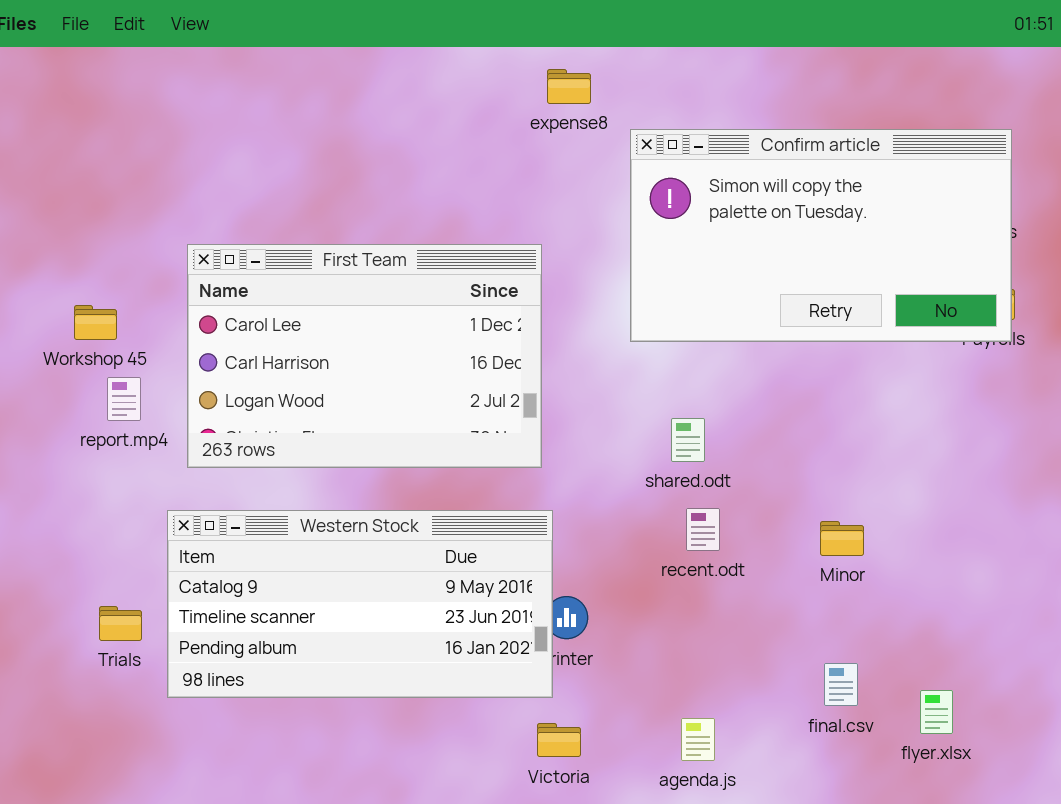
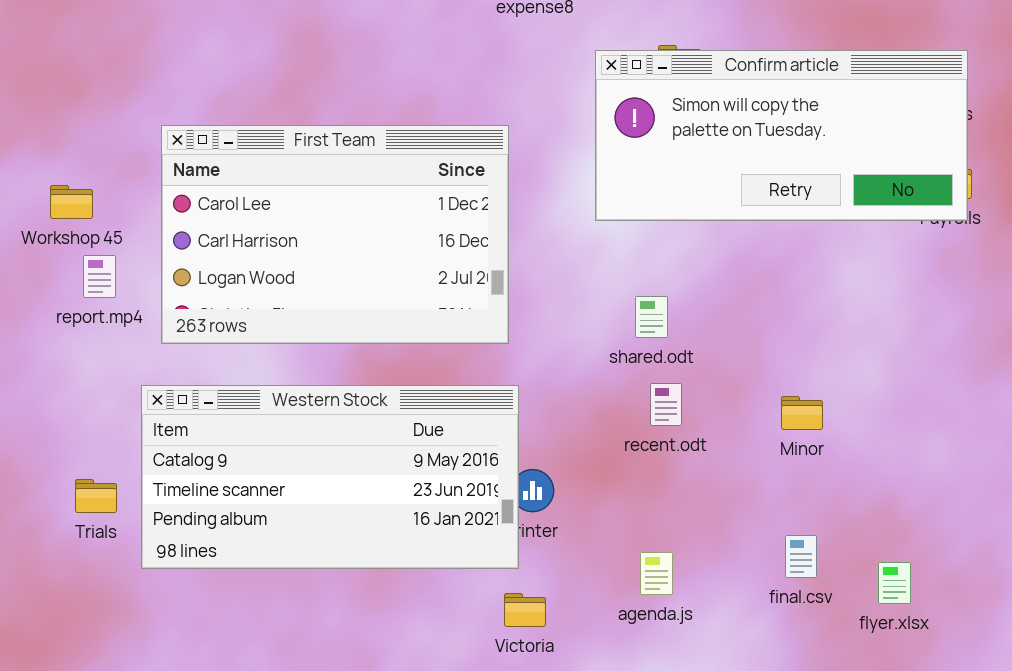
Confirm article: [630,129,1012,342] -> [595,50,968,221], resized
agenda.js: [681,718,715,761] -> [640,552,673,595], moved

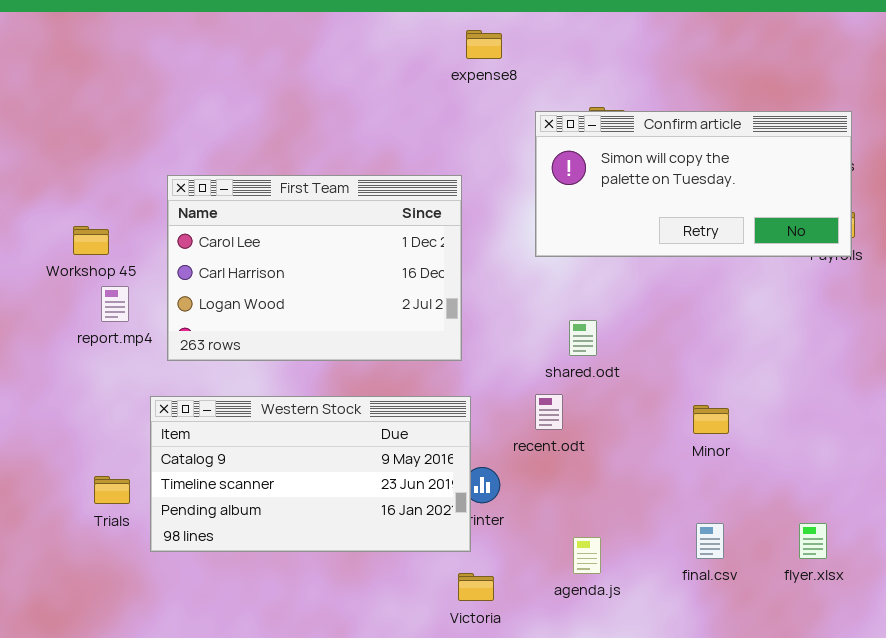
recent.odt: [650,383,682,426] -> [535,394,563,430], moved
flyer.xlsx: [878,562,911,604] -> [799,523,827,559], moved

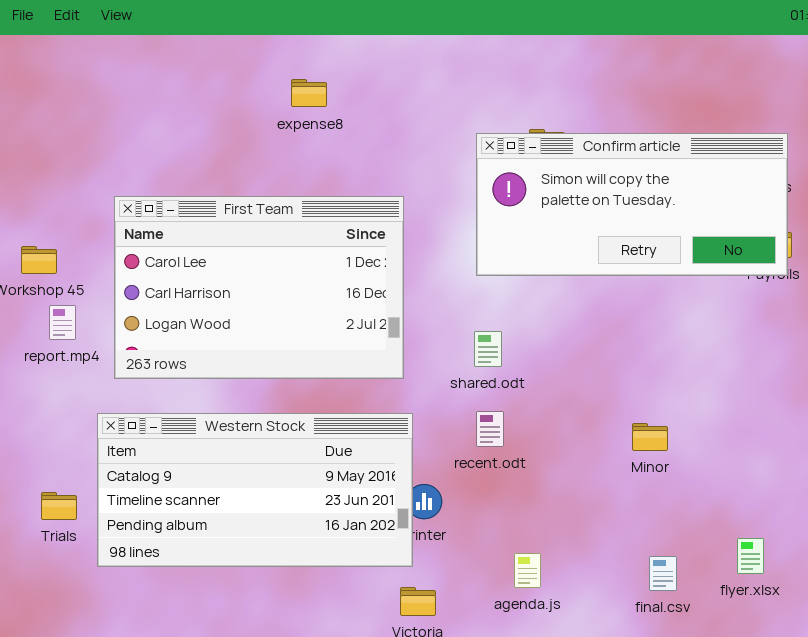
expense8: [466,30,502,59] -> [291,79,327,107], moved
shared.odt: [569,320,597,356] -> [474,331,502,367], moved
final.csv: [696,523,724,559] -> [649,556,677,591], moved

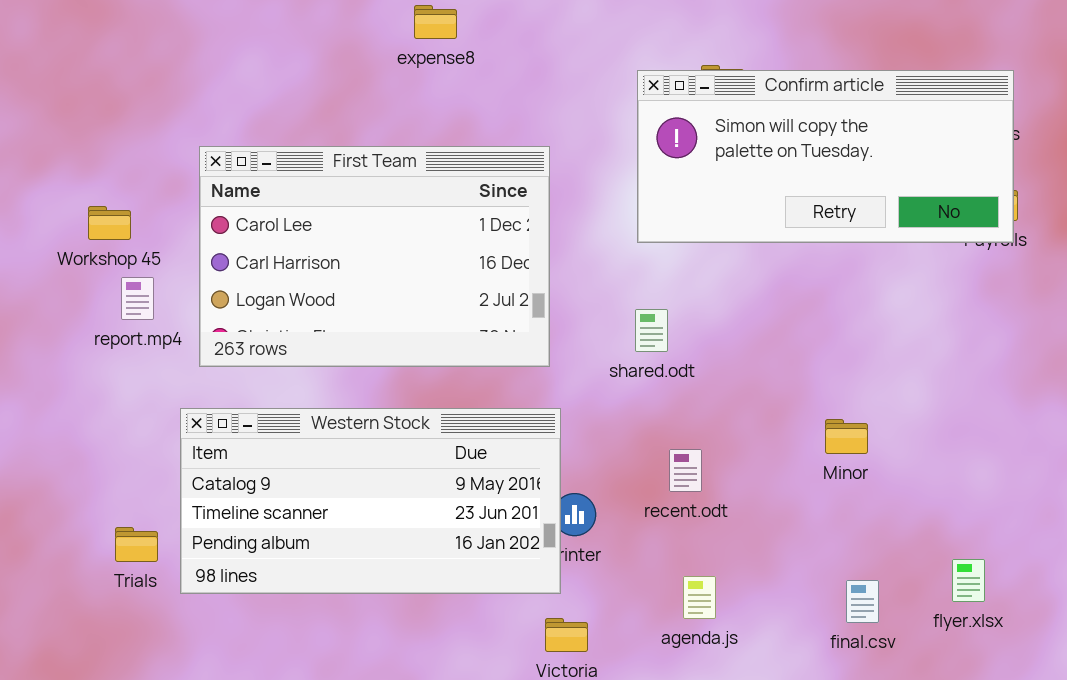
recent.odt: [476,411,504,447] -> [669,449,702,492], moved
Trials: [41,492,77,520] -> [115,527,158,562], moved

